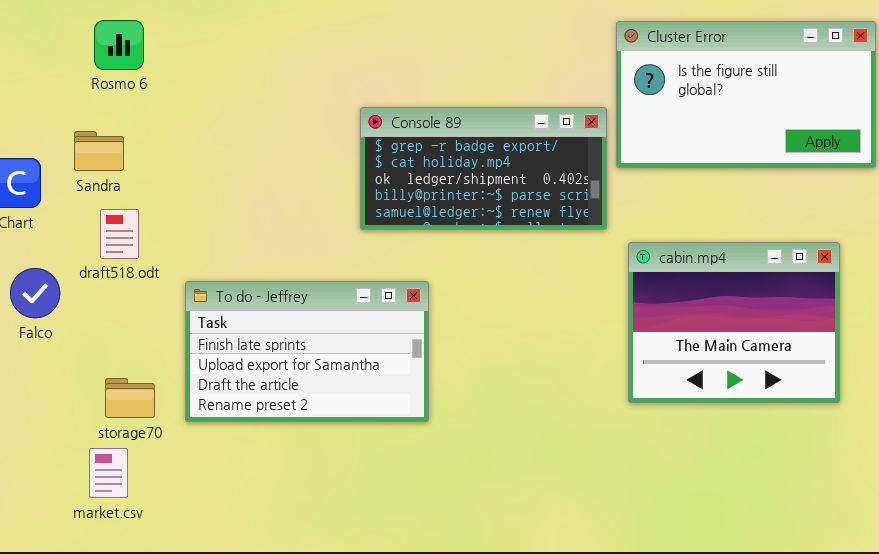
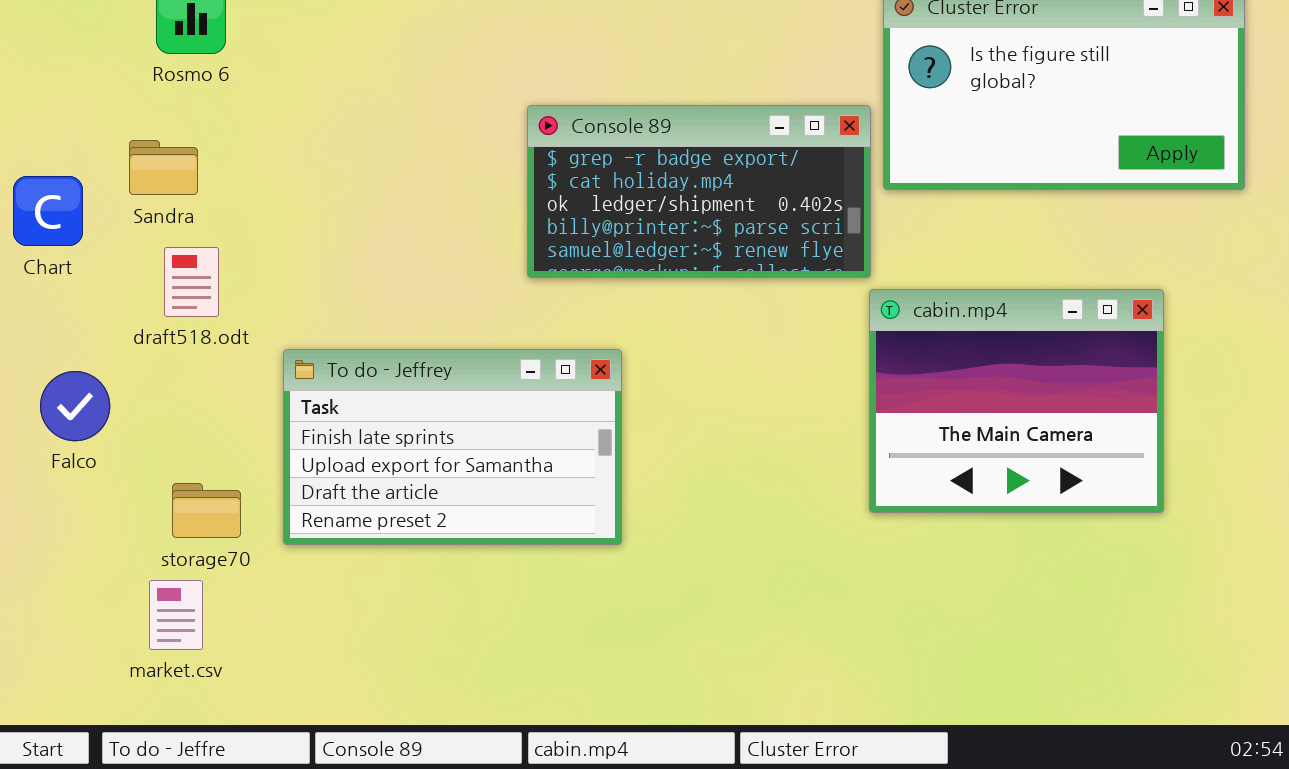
cabin.mp4: [628,242,840,403] -> [869,289,1164,513], moved
Falco: [10,268,60,318] -> [40,371,110,441], moved

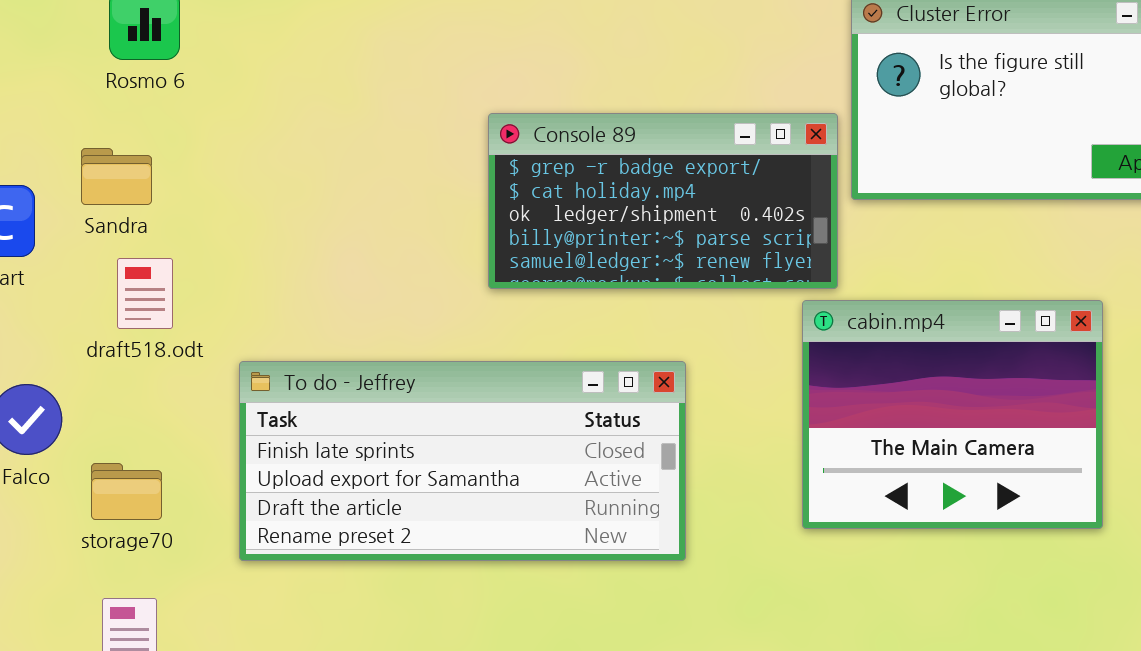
cabin.mp4: [869,289,1164,513] -> [802,300,1103,529], moved
To do - Jeffrey: [283,349,622,545] -> [239,361,686,561], resized
storage70: [172,483,241,538] -> [91,463,162,520], moved

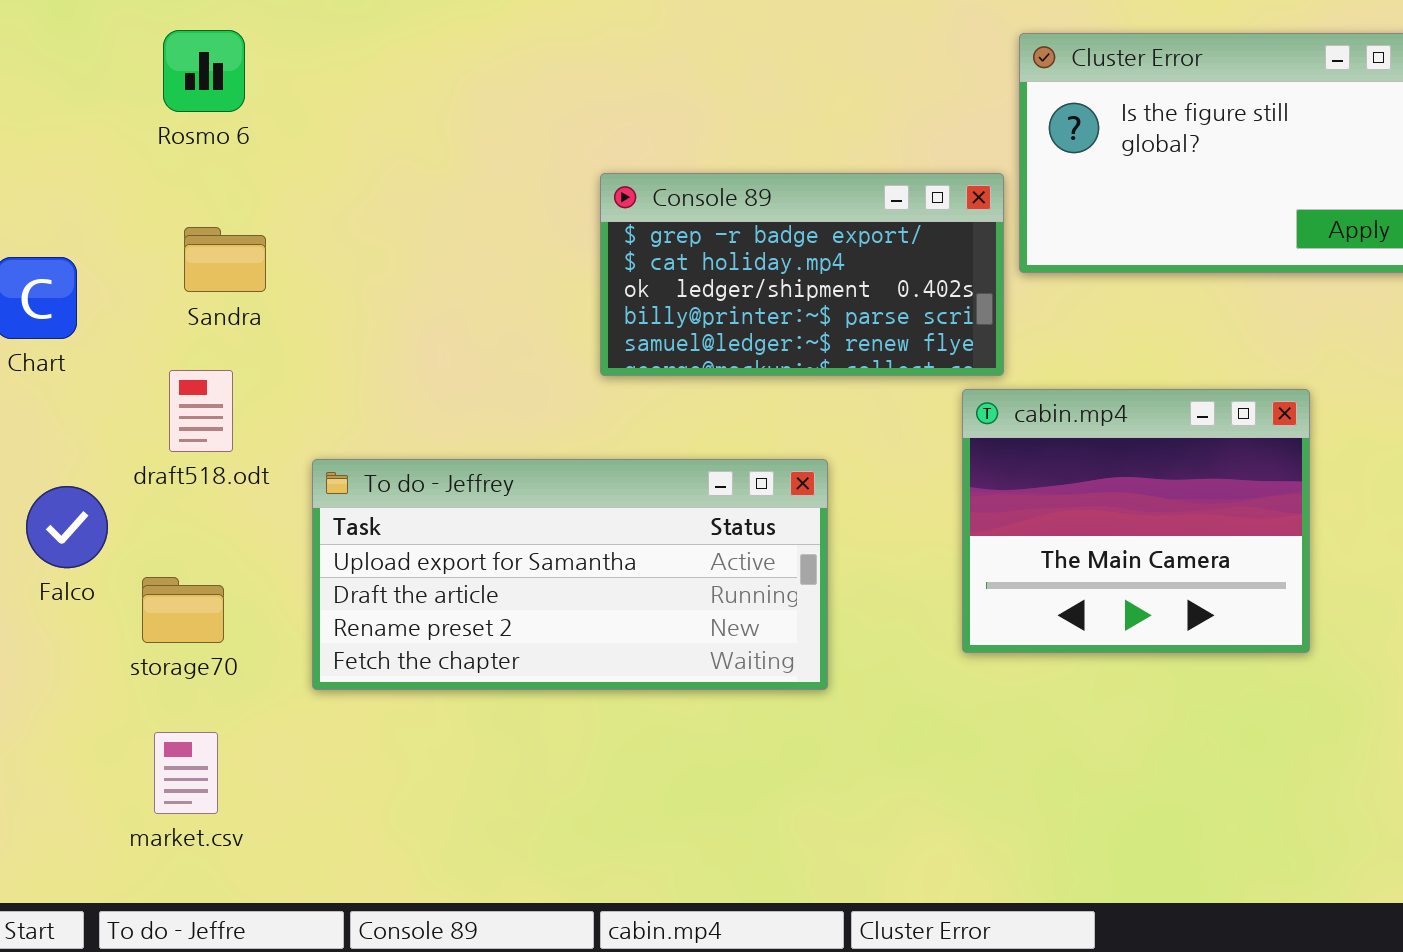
Sandra: [81,148,152,205] -> [184,227,266,292], moved
draft518.odt: [117,258,173,329] -> [169,370,233,452], moved
To do - Jeffrey: [239,361,686,561] -> [312,459,828,690], scrolled down 1 row

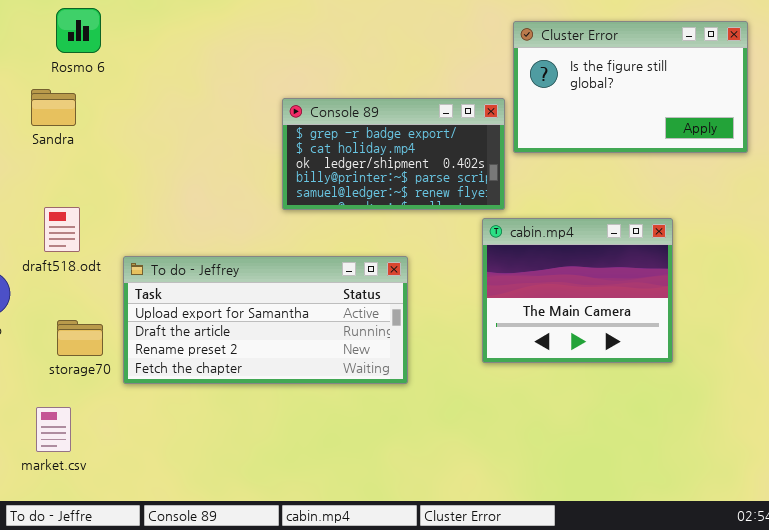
Rosmo 6: [163,30,245,112] -> [56,8,101,53], moved
Sandra: [184,227,266,292] -> [31,89,76,126], moved
storage70: [142,577,224,643] -> [57,320,103,356], moved

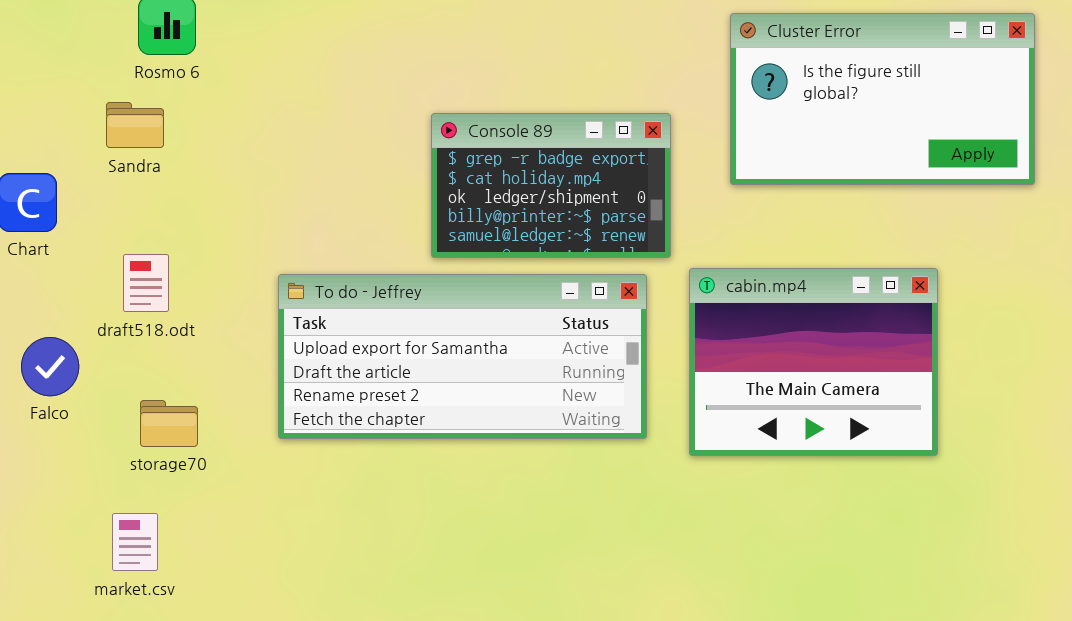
Console 89: [282,98,505,210] -> [431,113,671,258], resized
To do - Jeffrey: [123,256,408,384] -> [278,274,647,439], moved

